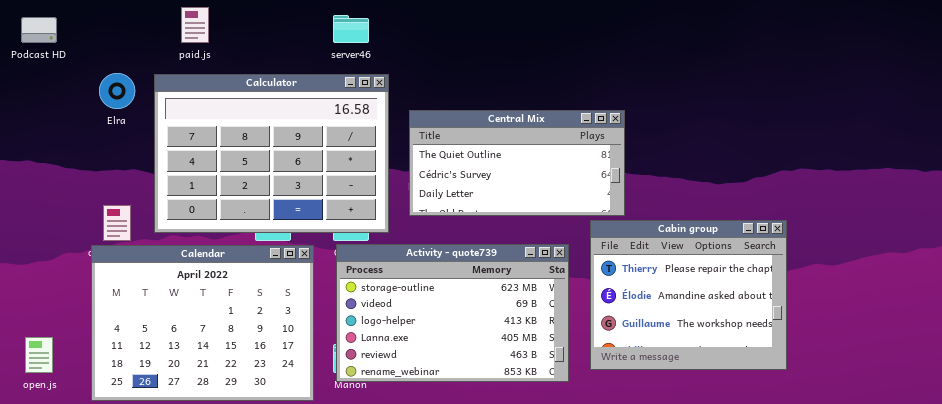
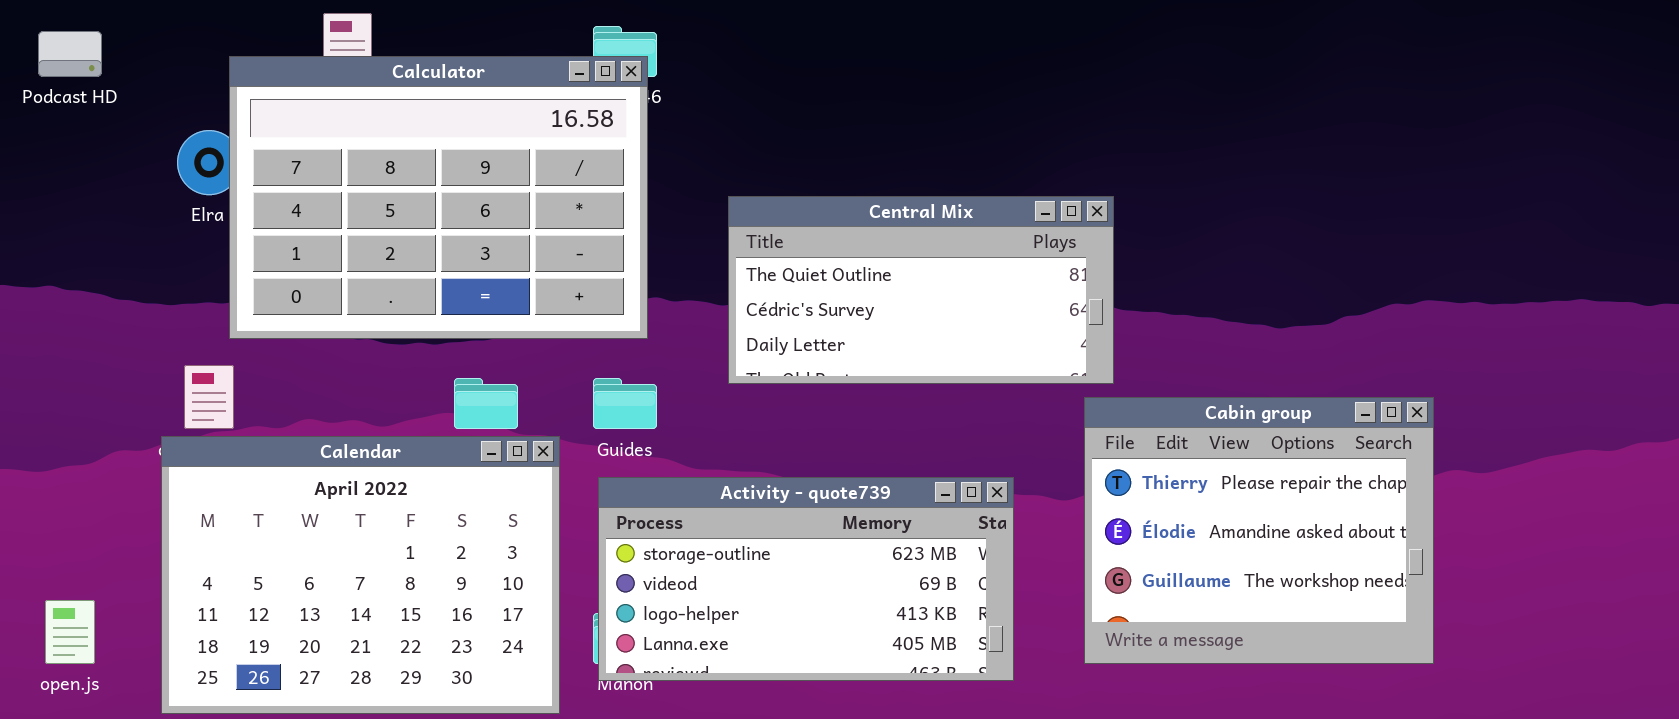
Calculator: [154,74,389,233] -> [229,56,648,339], moved
Cabin group: [590,220,787,370] -> [1084,397,1434,664], moved
Activity - quote739: [336,244,569,382] -> [598,477,1014,681], resized

